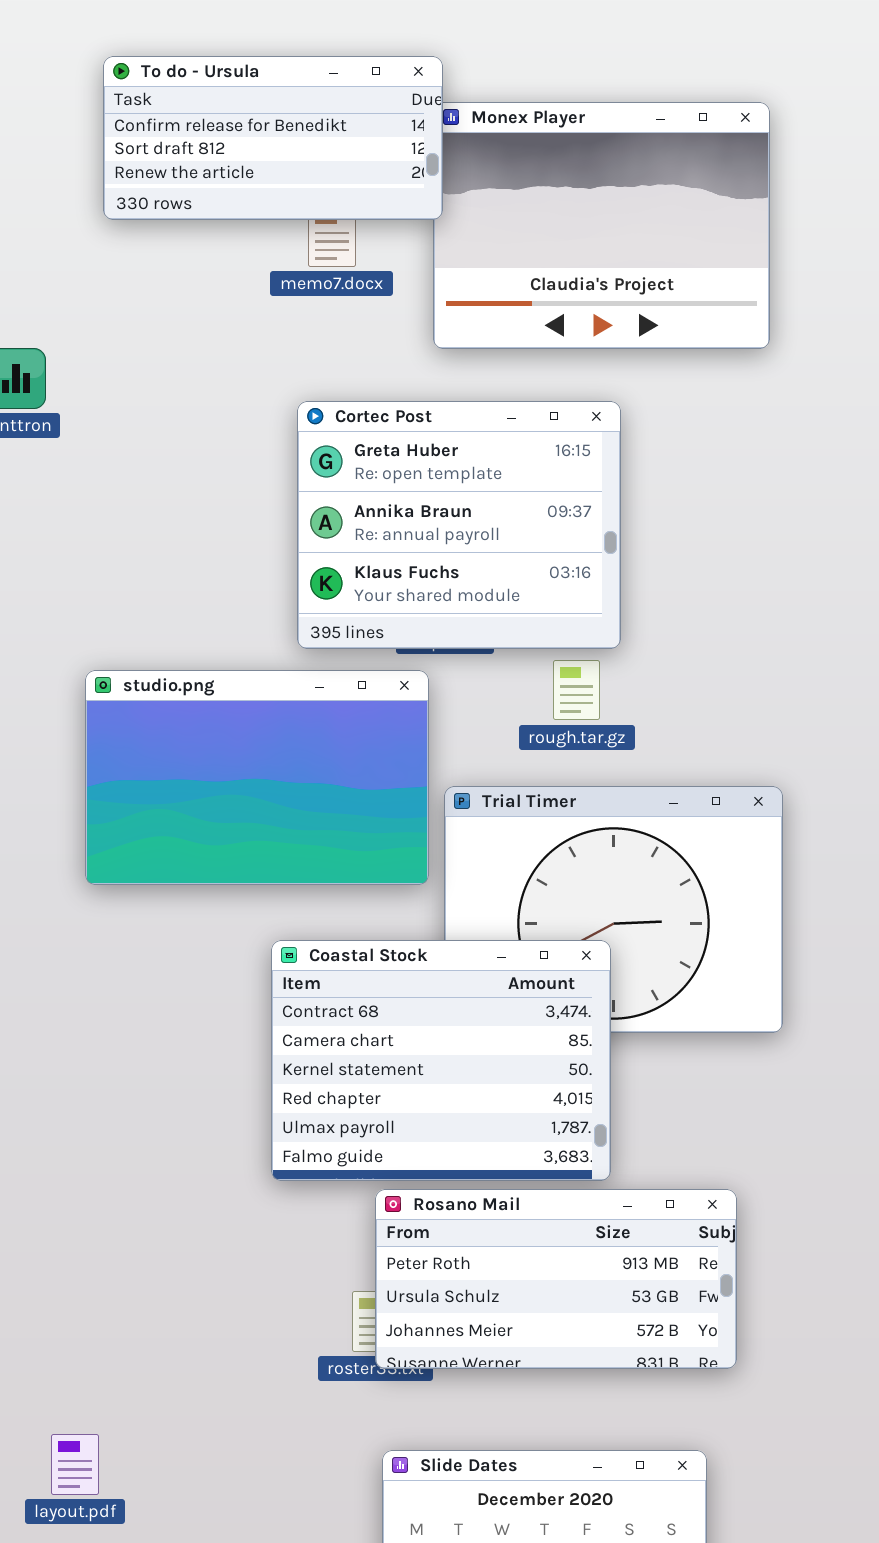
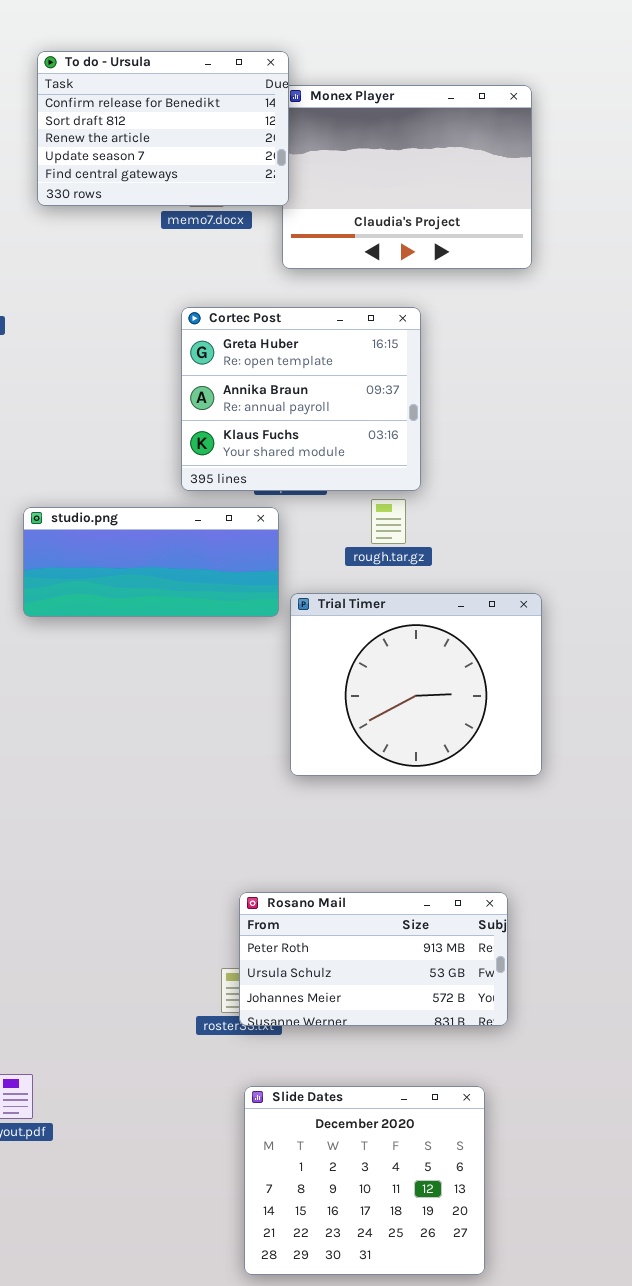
To do - Ursula: [103,56,443,220] -> [37,51,289,206], resized
studio.png: [85,670,429,885] -> [23,507,279,617], resized
Coastal Stock: [271,940,611,1181] -> none, closed

